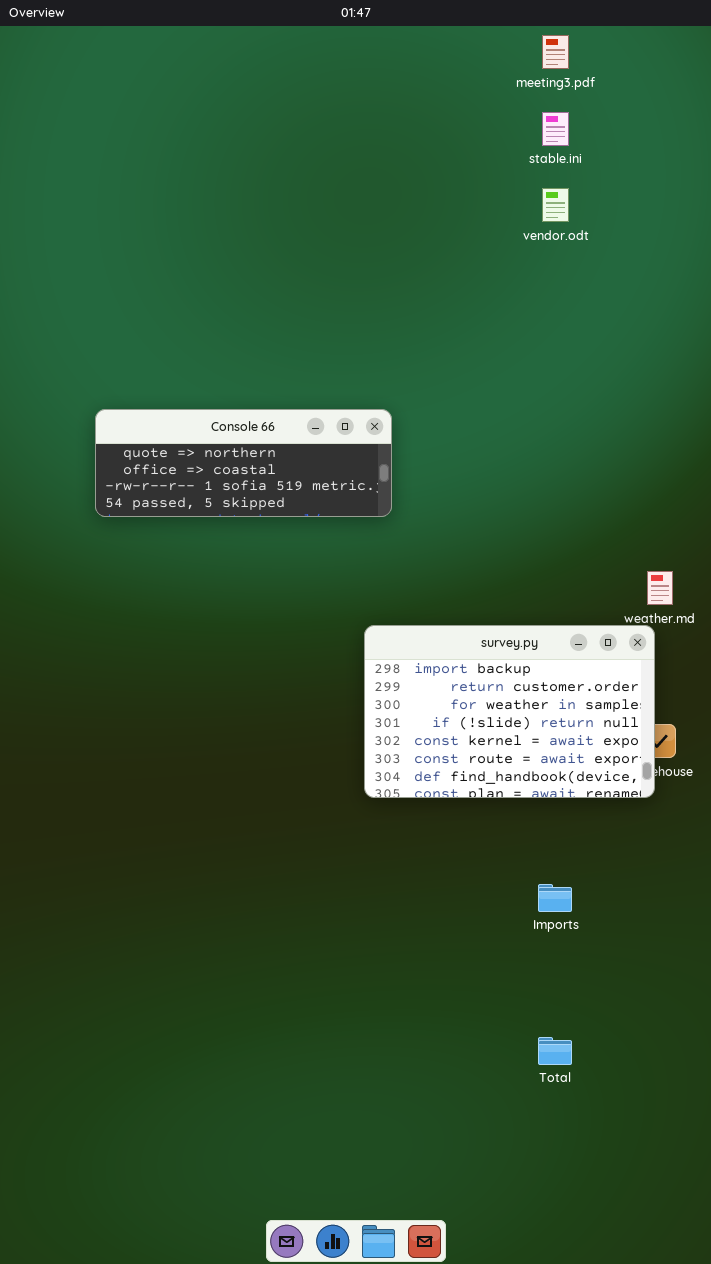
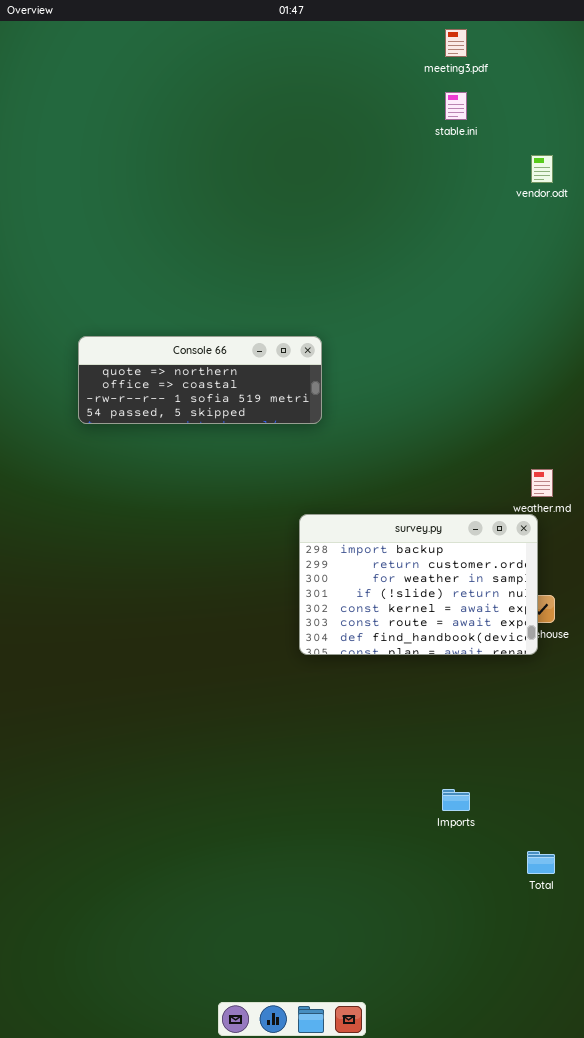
vendor.odt: [542,188,569,222] -> [531,155,553,183], moved
Imports: [538,884,572,912] -> [442,789,470,811], moved
Total: [538,1037,572,1065] -> [527,851,555,874], moved

